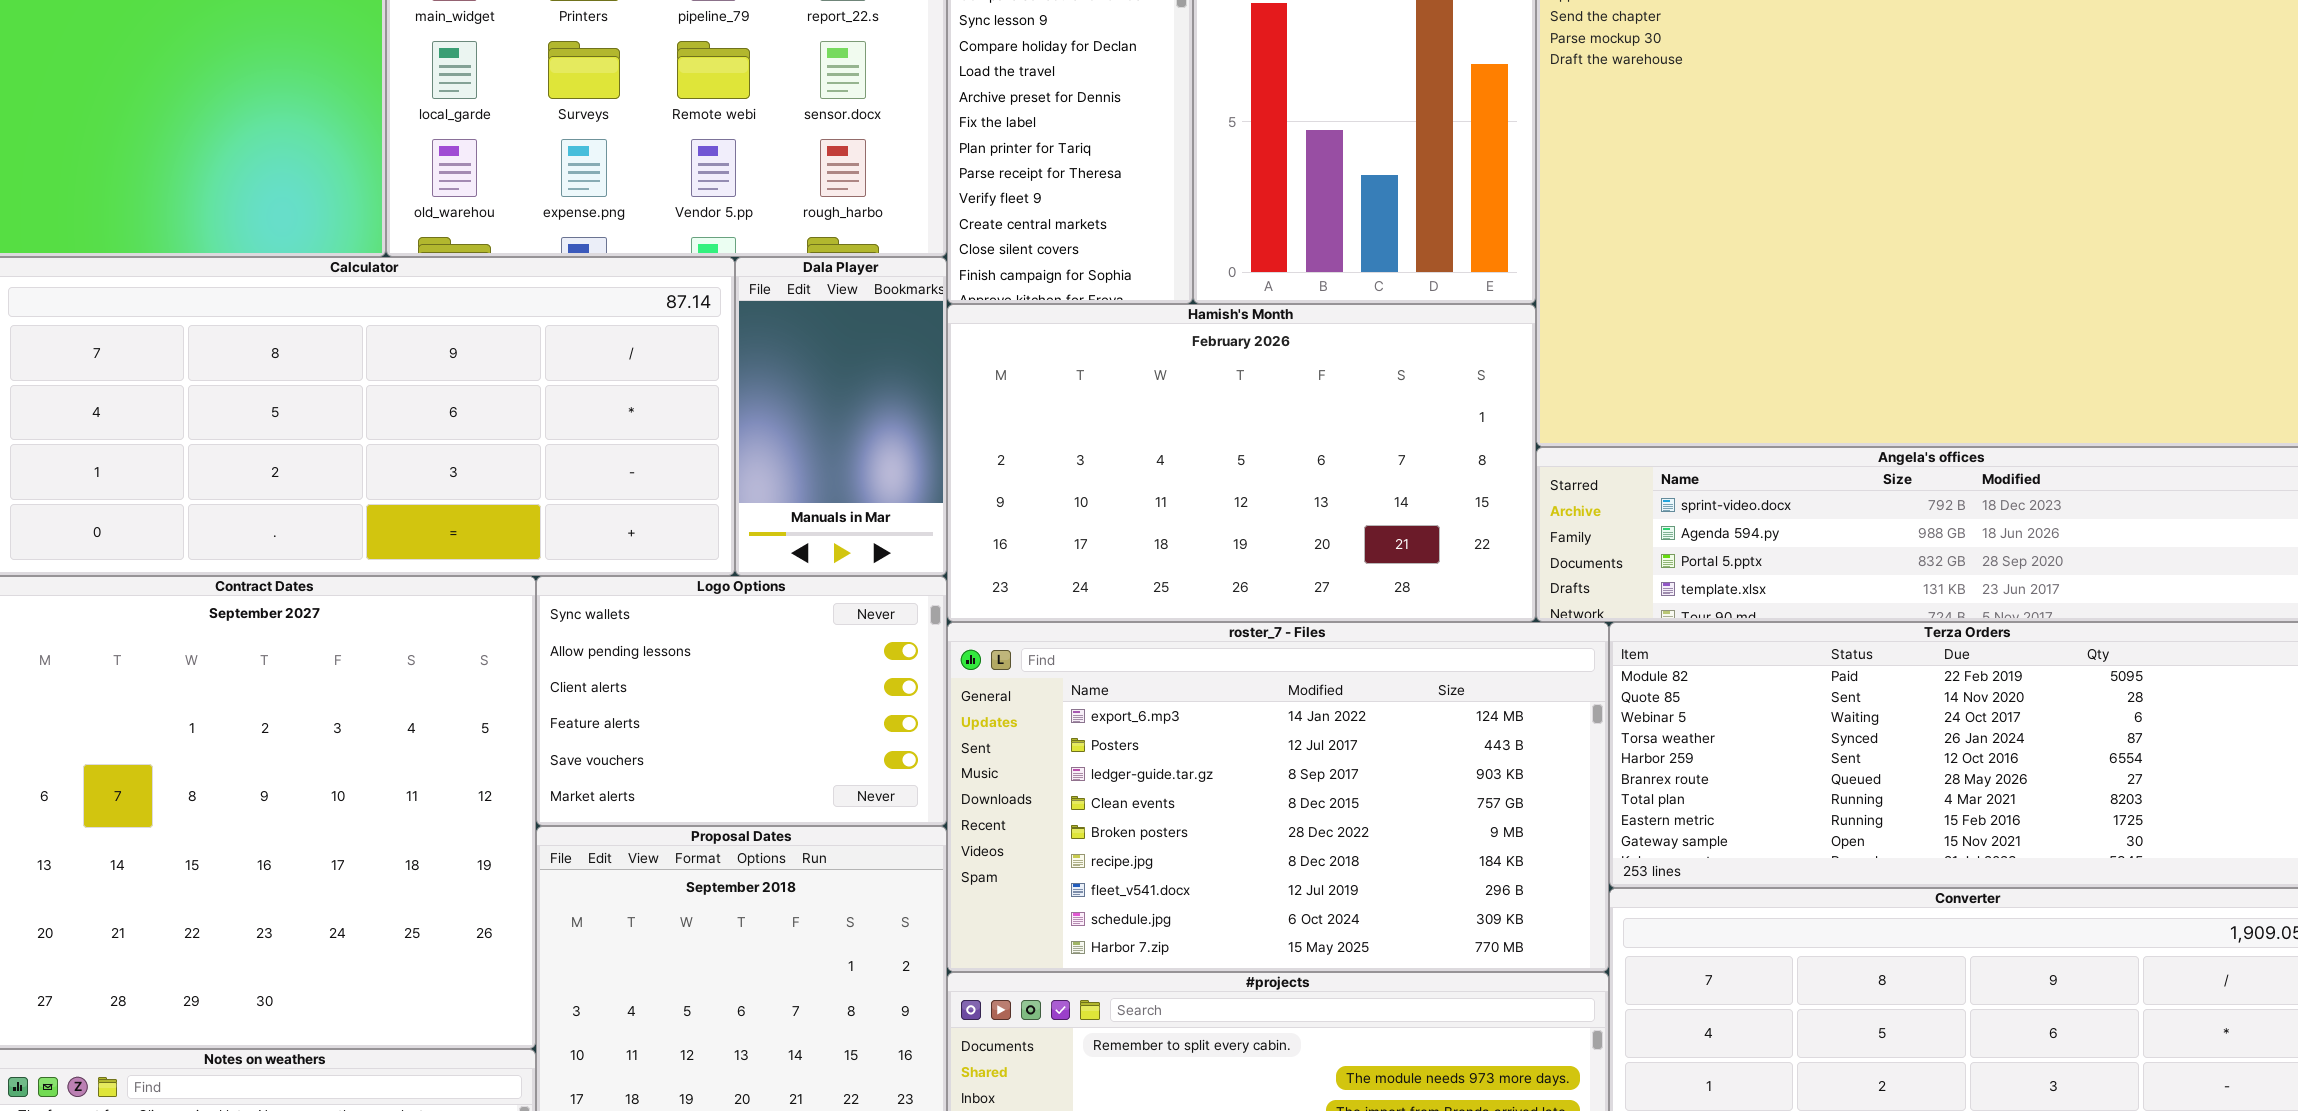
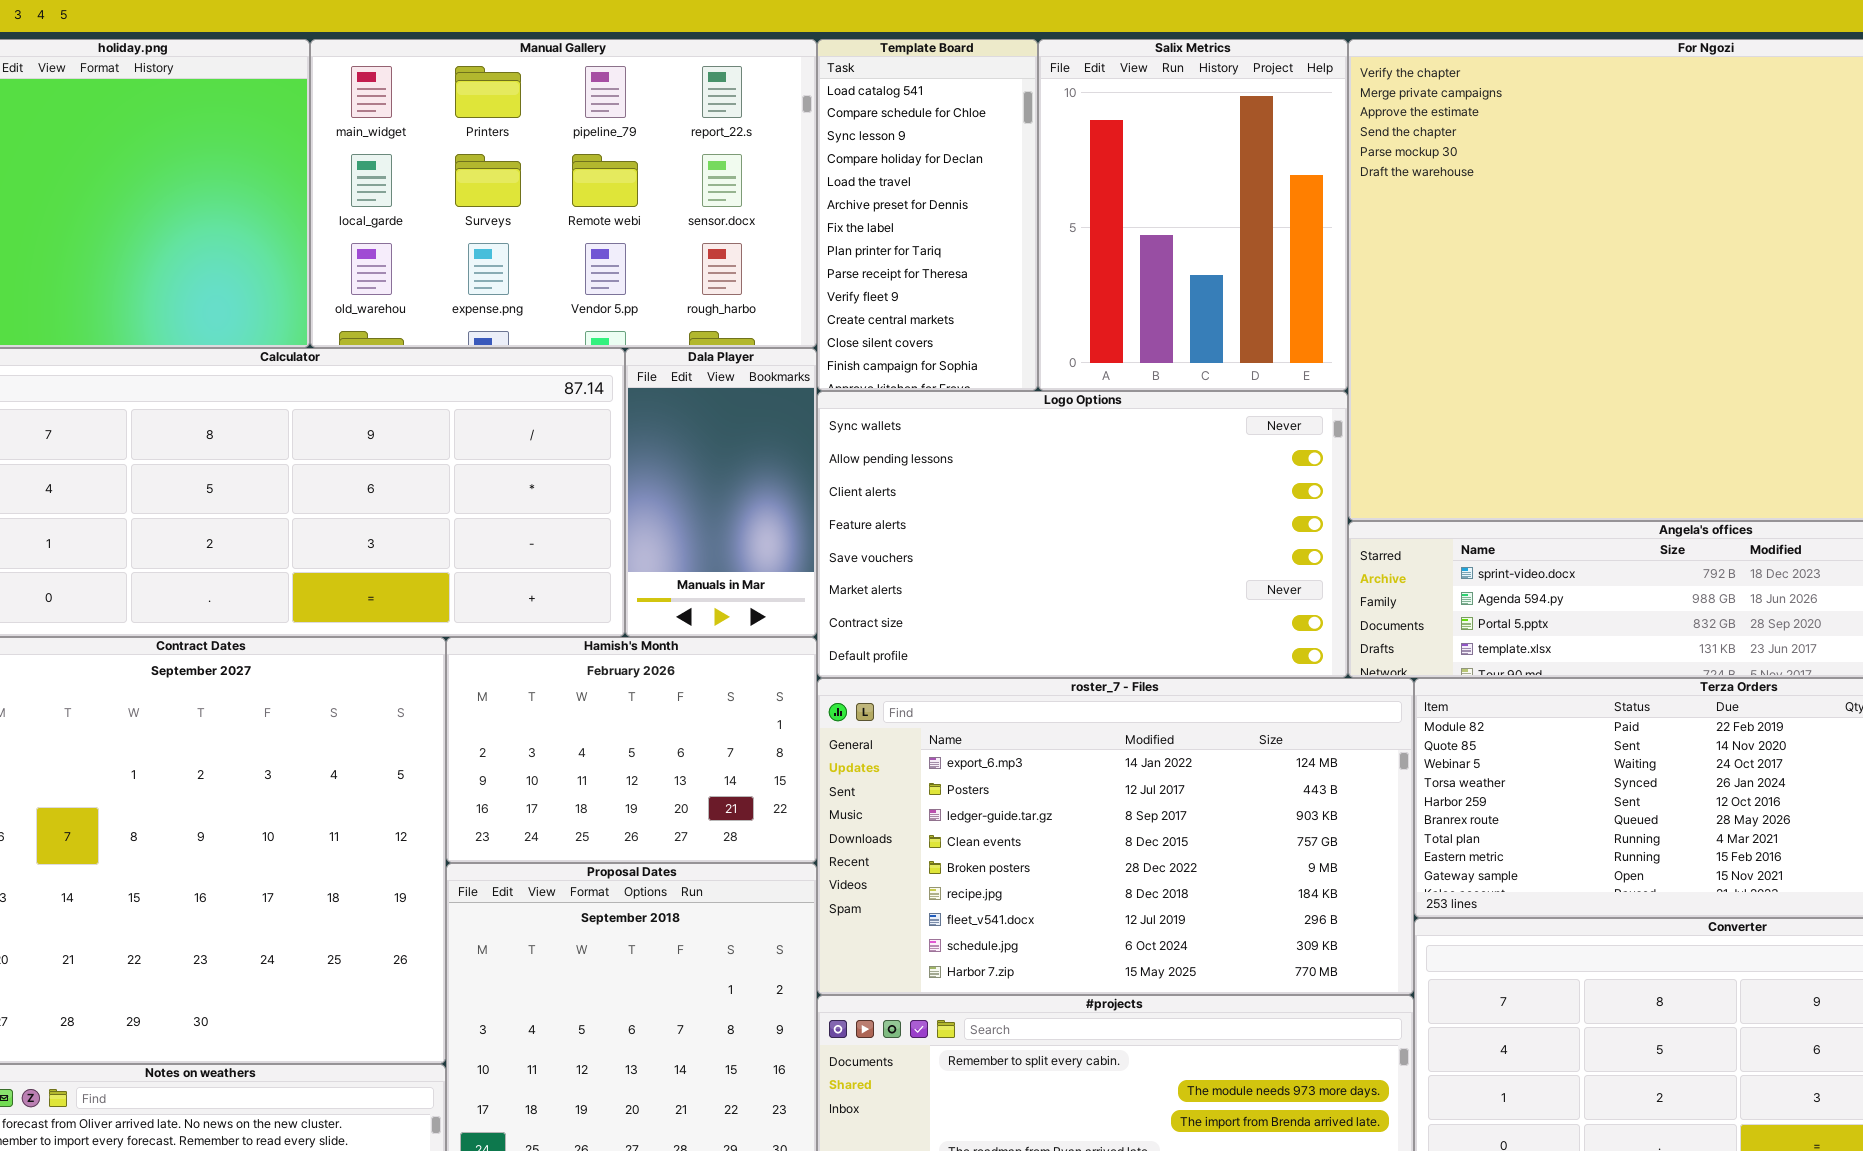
Hamish's Month: [947,304,1536,622] -> [446,637,817,863], moved, resized
Logo Options: [536,576,947,826] -> [817,391,1348,678], moved, resized

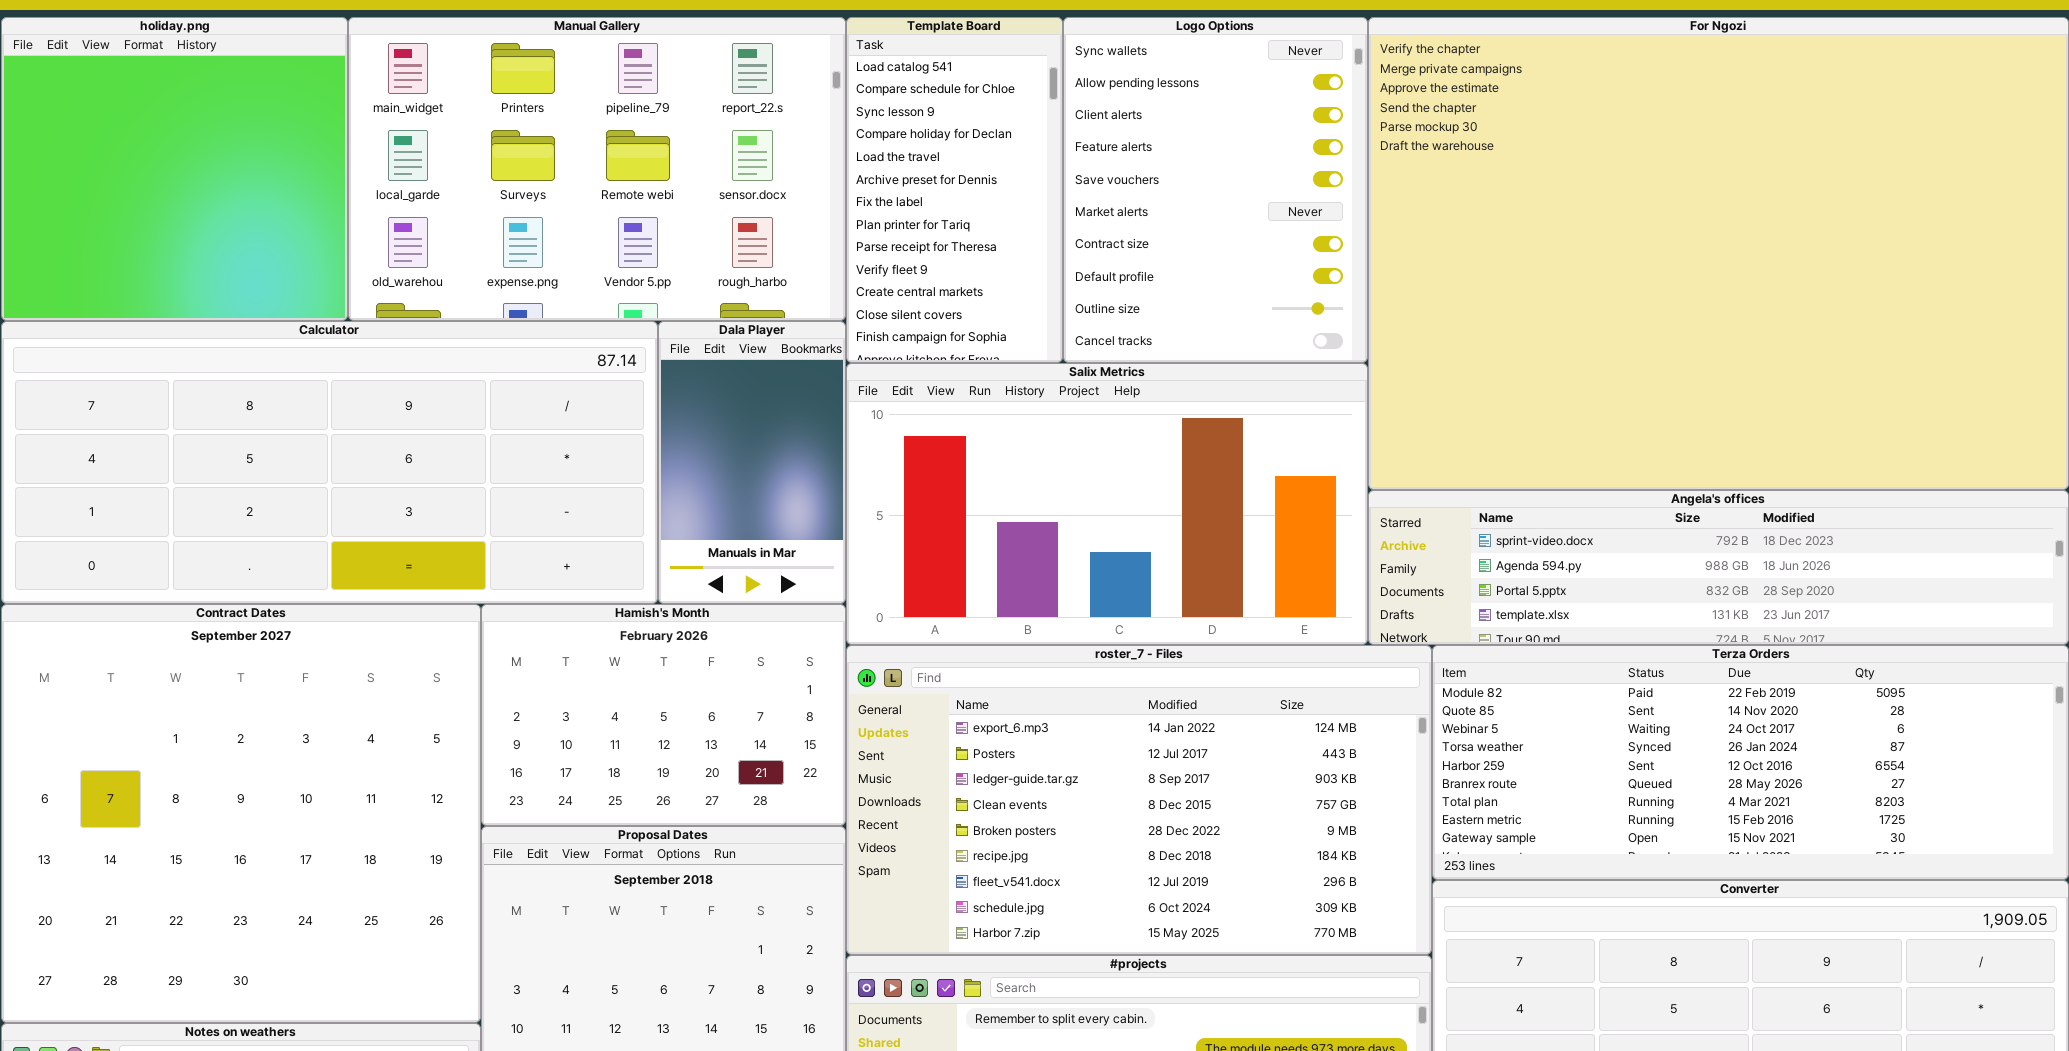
Salix Metrics: [1038,39,1348,391] -> [846,363,1368,645], moved, resized
Logo Options: [817,391,1348,678] -> [1063,17,1368,363], moved, resized

